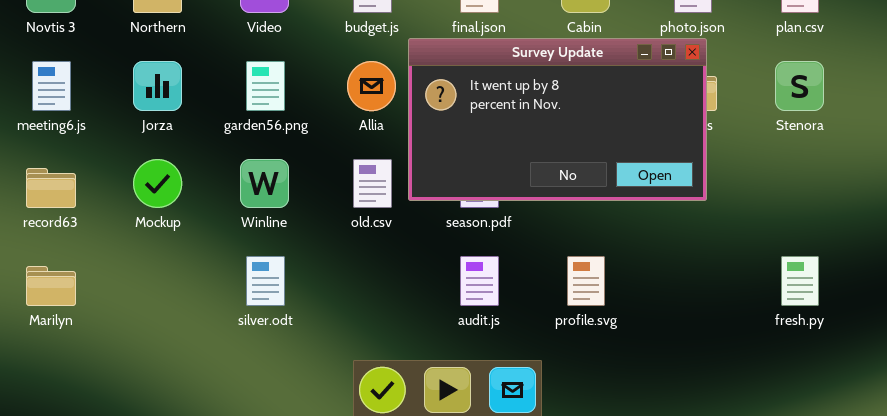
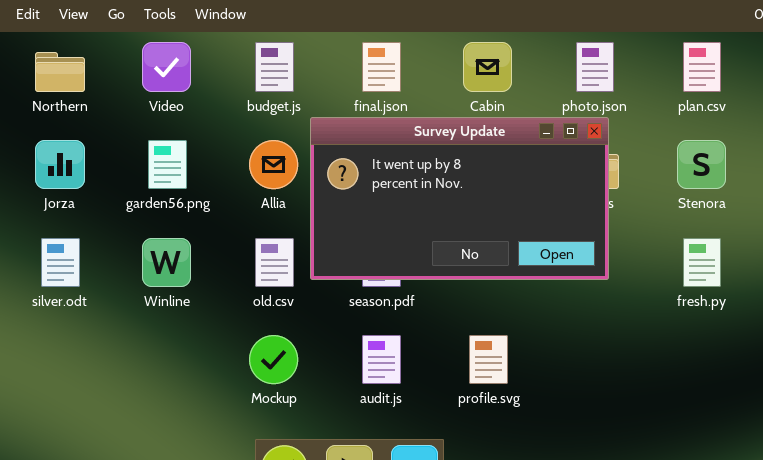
Mockup: [133,159,182,208] -> [249,335,298,384], moved
silver.odt: [246,256,285,306] -> [41,238,80,287], moved
fresh.py: [781,256,819,306] -> [683,238,721,287], moved

